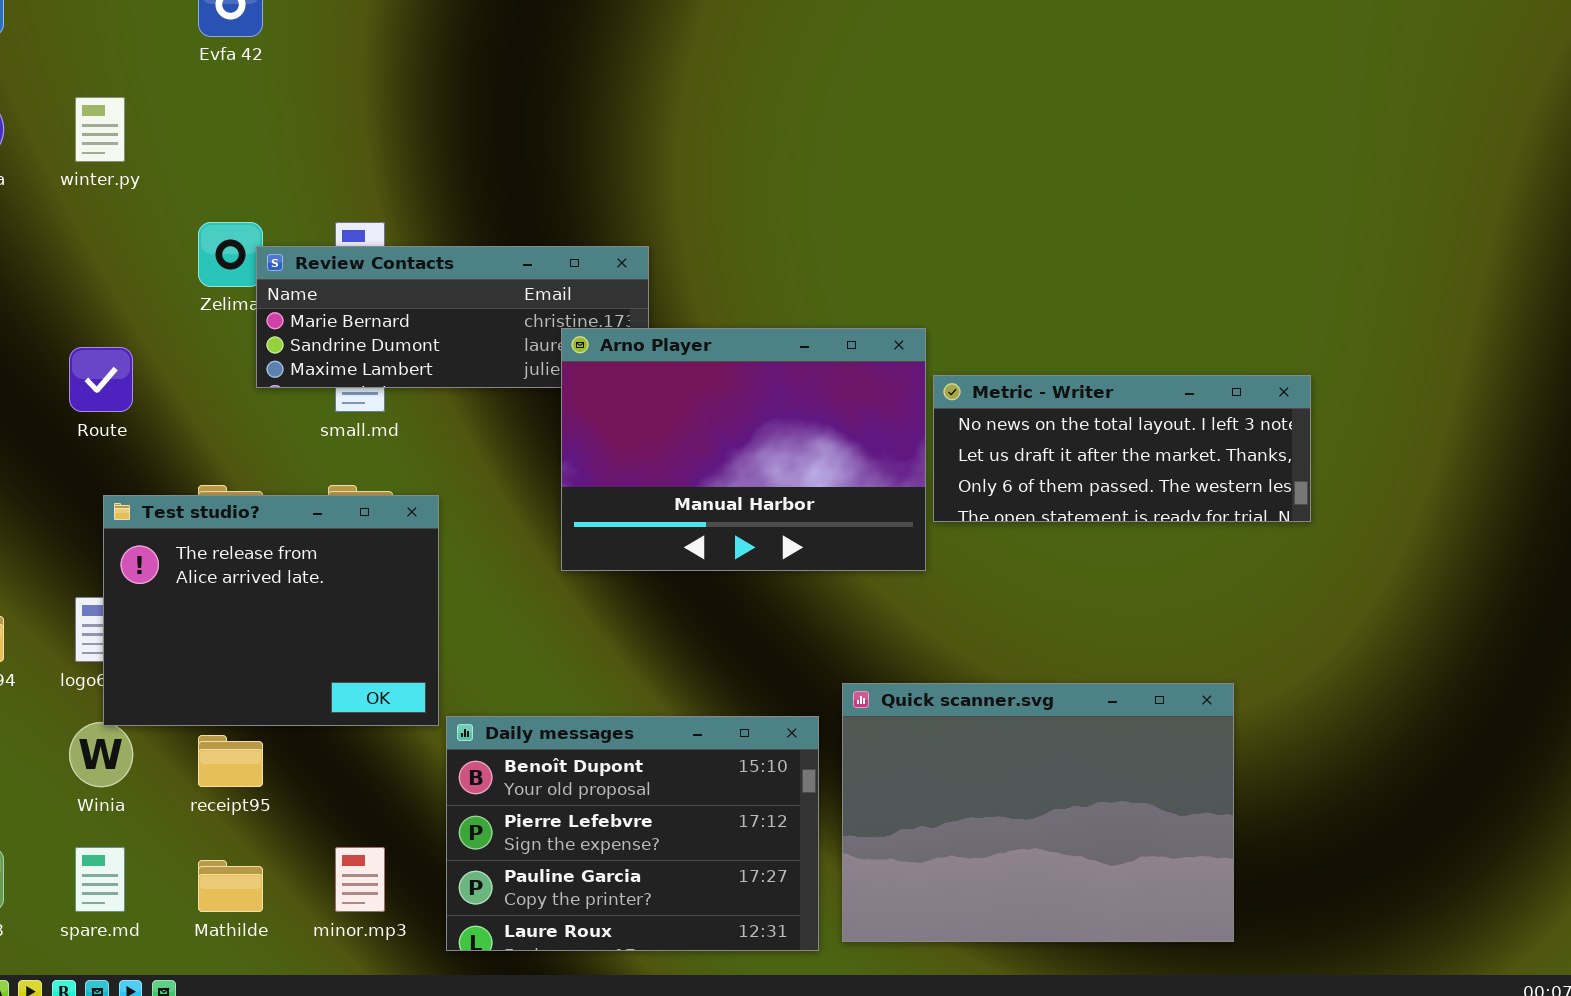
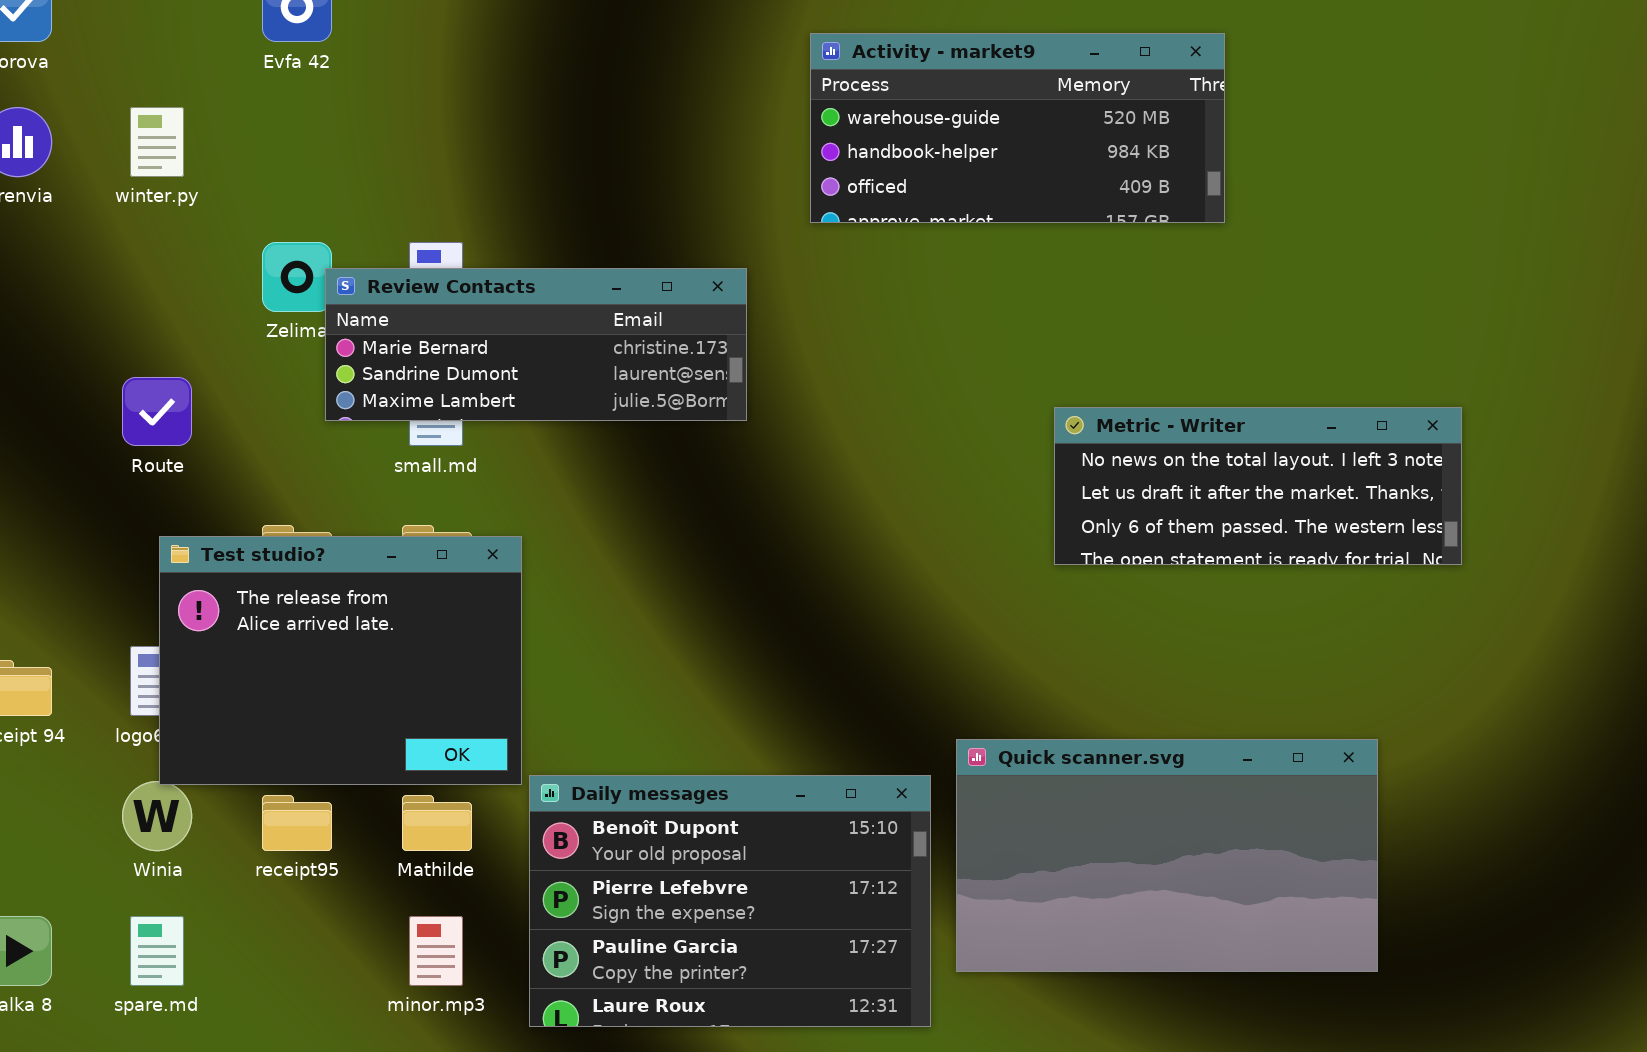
Activity - market9: none -> [810,33,1225,223], opened
Arno Player: [561,328,926,571] -> none, closed
Quick scanner.svg: [842,683,1234,942] -> [956,739,1378,972], resized
Mathilde: [198,860,263,912] -> [402,795,472,851], moved

